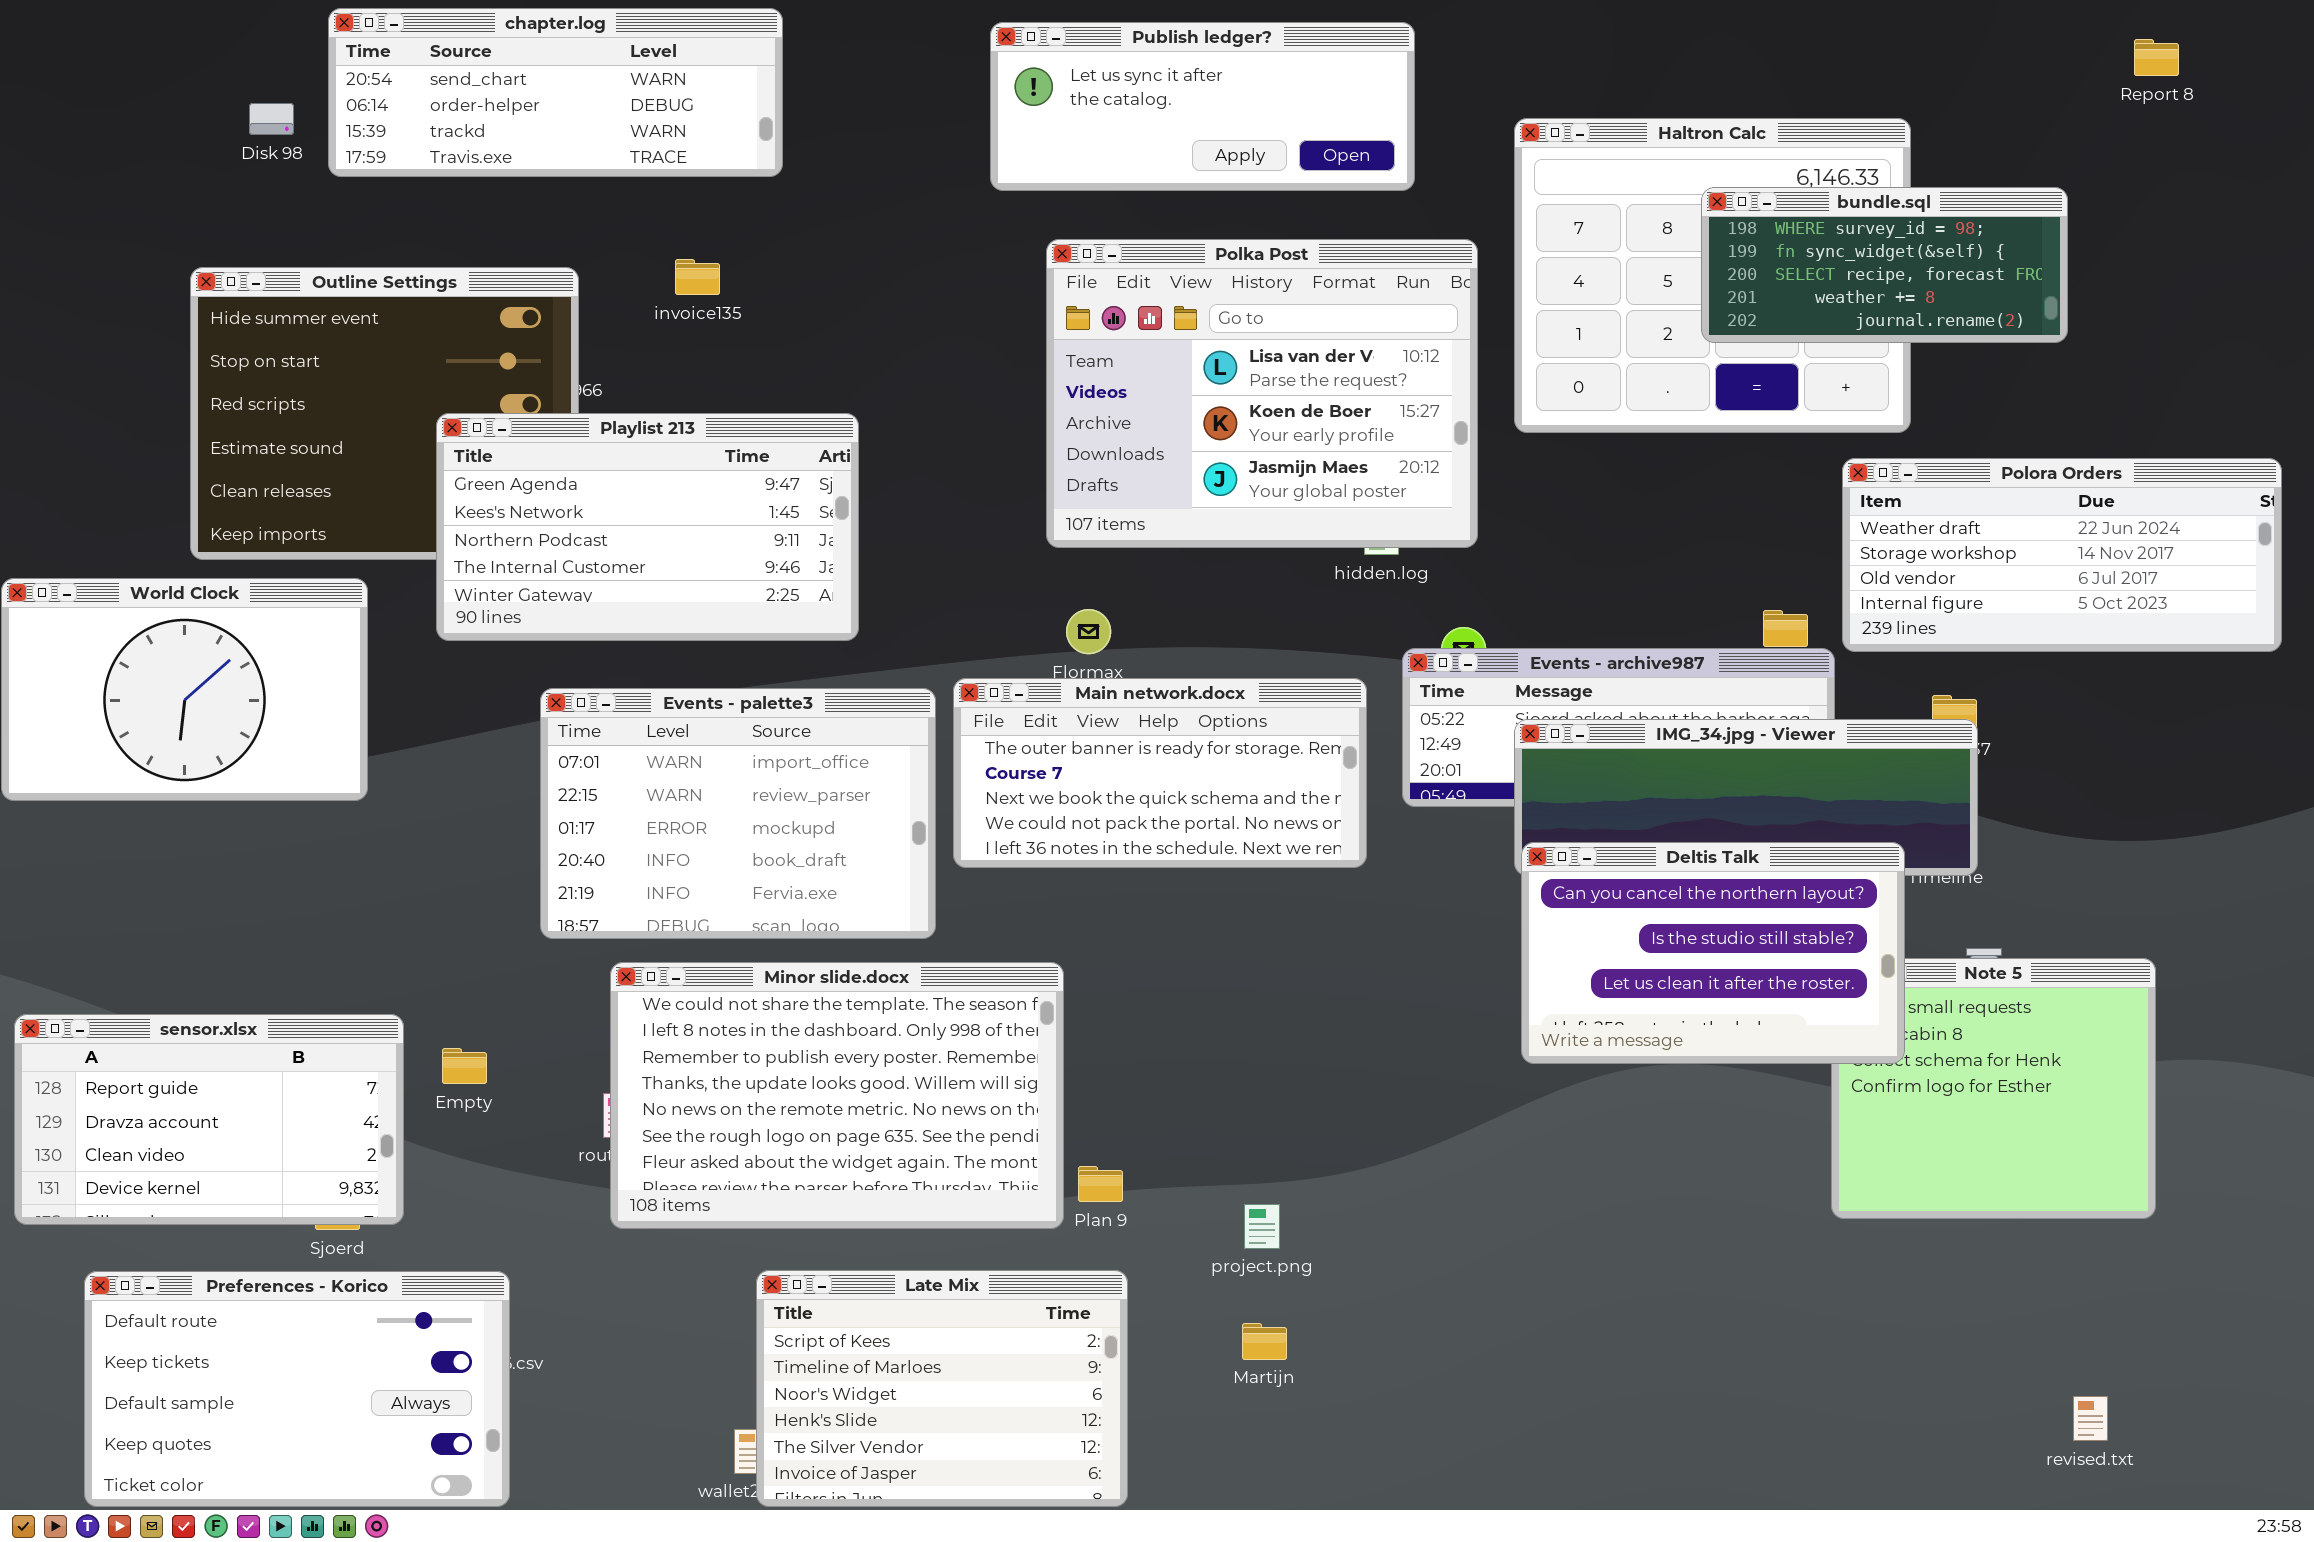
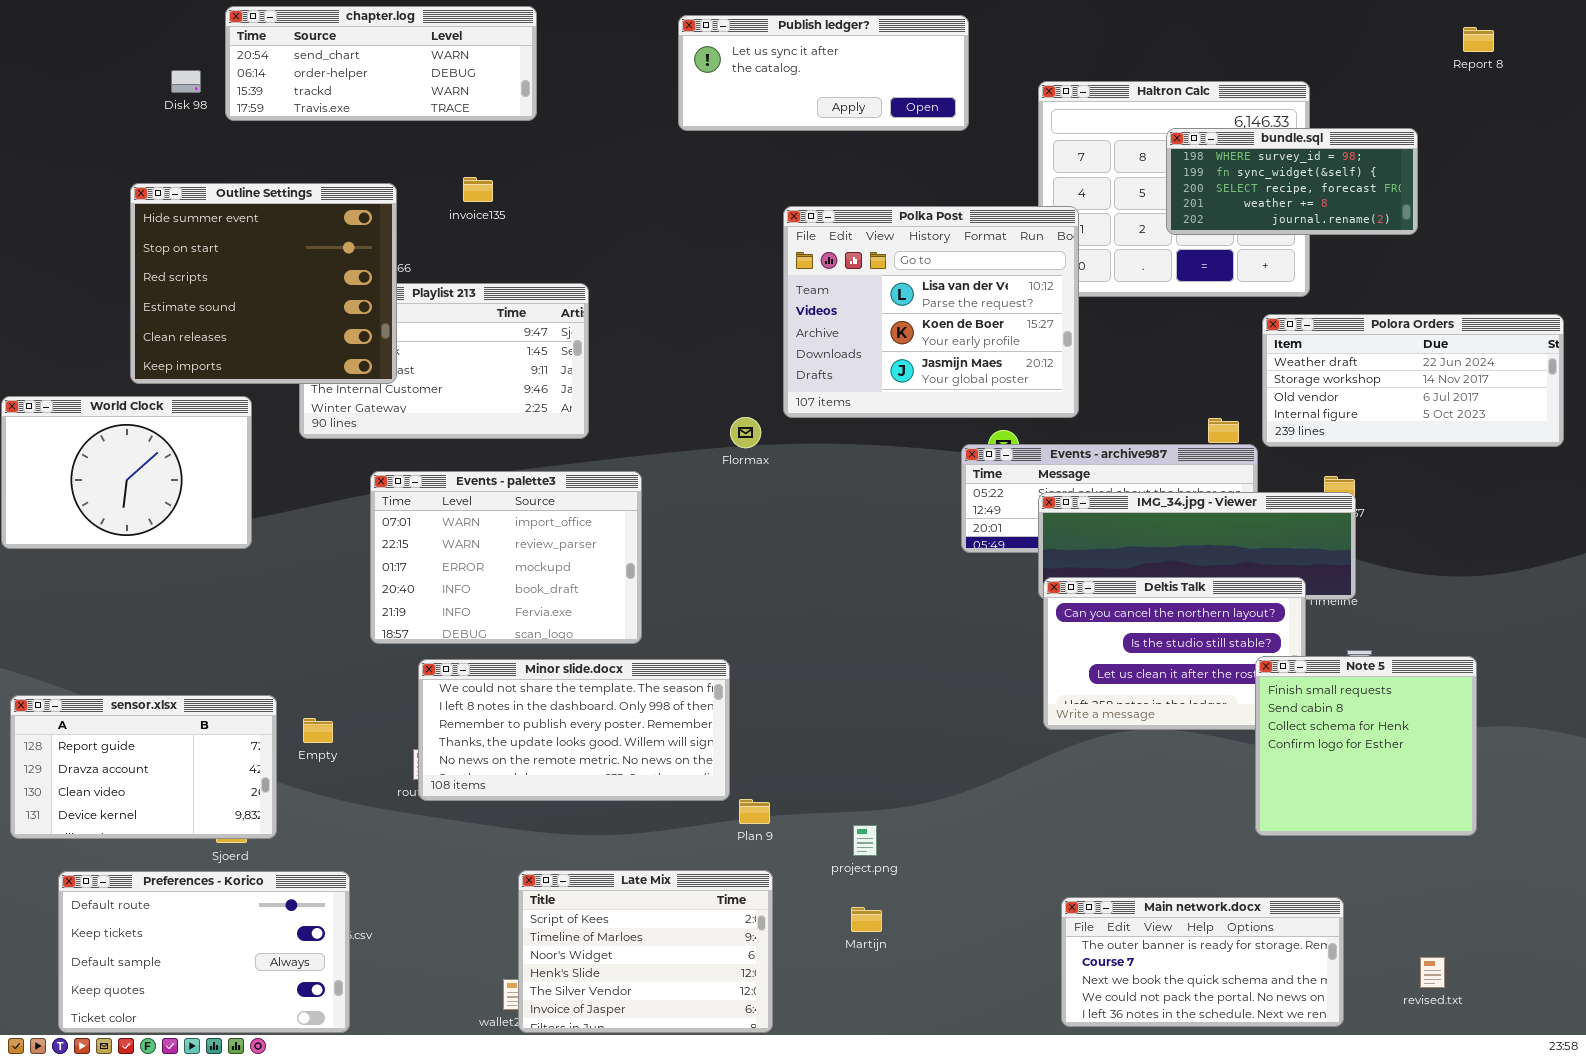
Polka Post: [1046,239,1478,548] -> [783,206,1079,418], moved
Outline Settings: [190,267,579,560] -> [130,183,397,384], raised
Main network.docx: [953,678,1367,868] -> [1061,897,1344,1027], moved
Note 5: [1831,958,2156,1219] -> [1255,656,1477,836], raised
Minor slide.docx: [610,962,1064,1229] -> [418,659,730,801], resized

